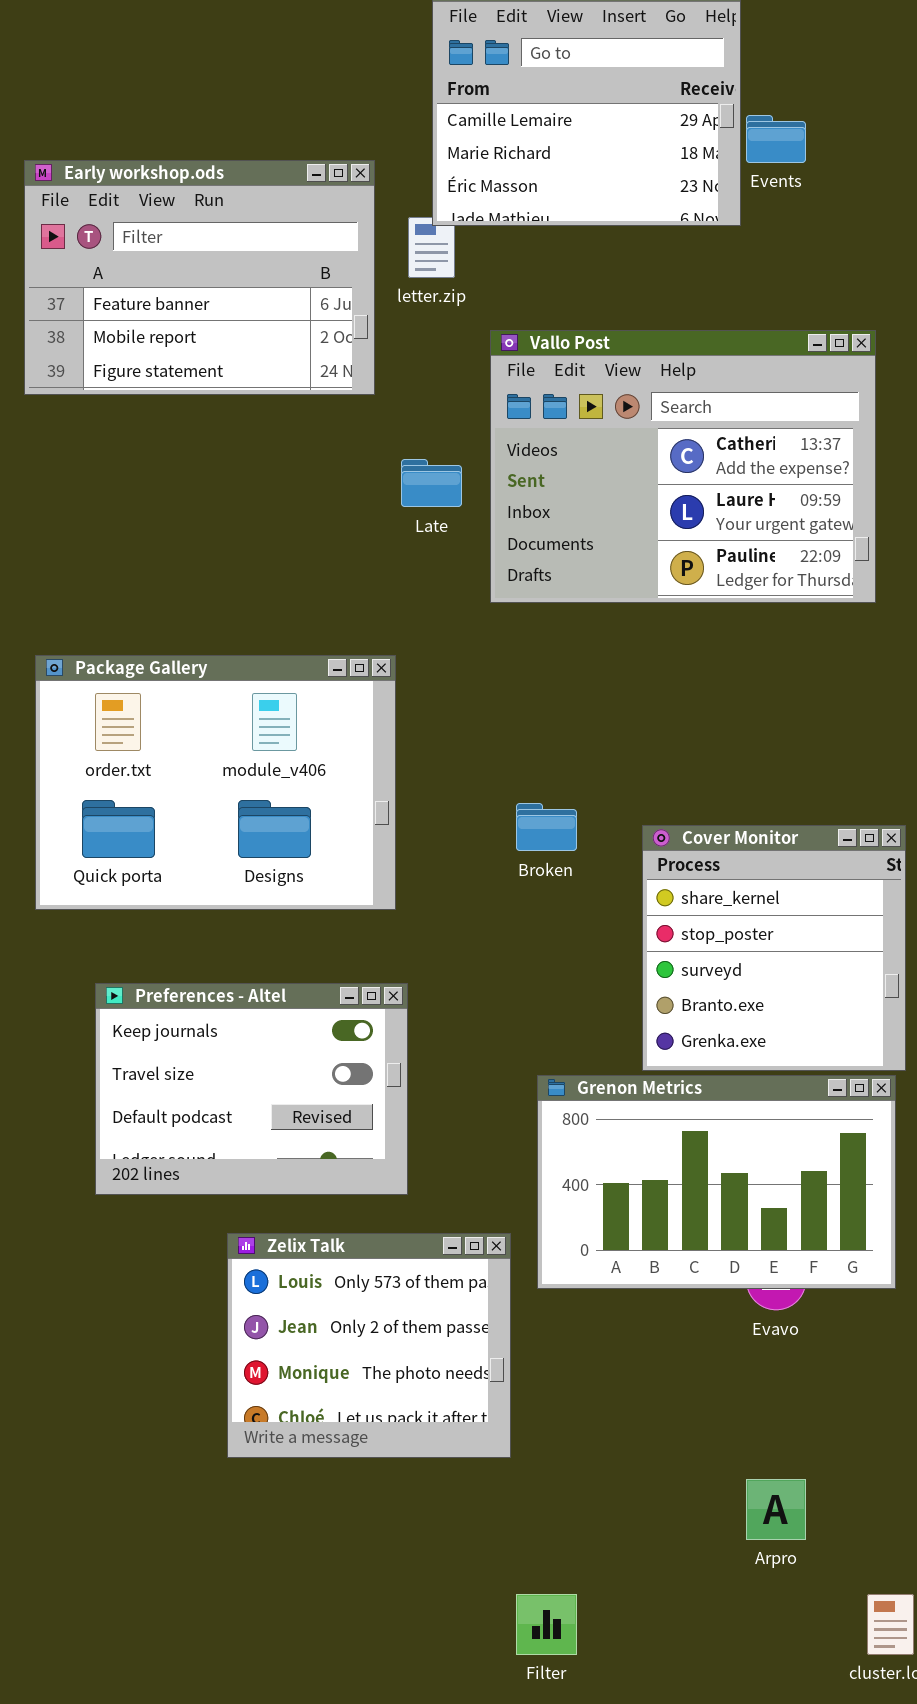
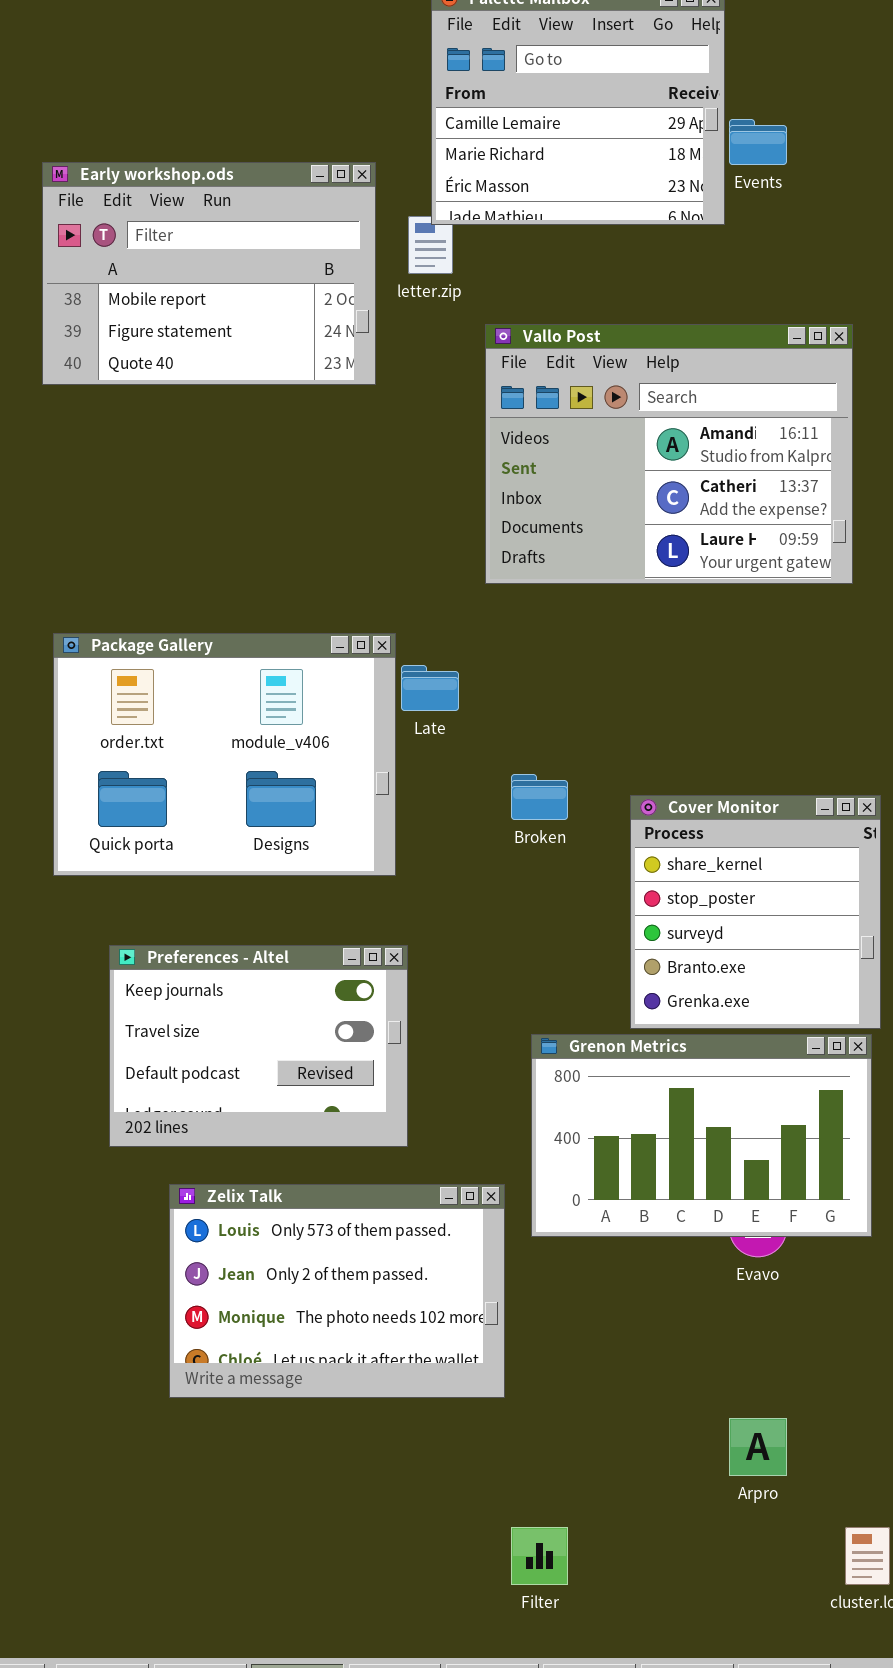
Early workshop.ods: [24,160,375,395] -> [42,162,376,385], scrolled down 1 row
Vallo Post: [490,330,876,603] -> [485,324,853,584], scrolled up 1 row
Late: [401,459,462,507] -> [401,665,459,711], moved
Zelix Talk: [227,1233,511,1458] -> [169,1184,505,1398], resized

